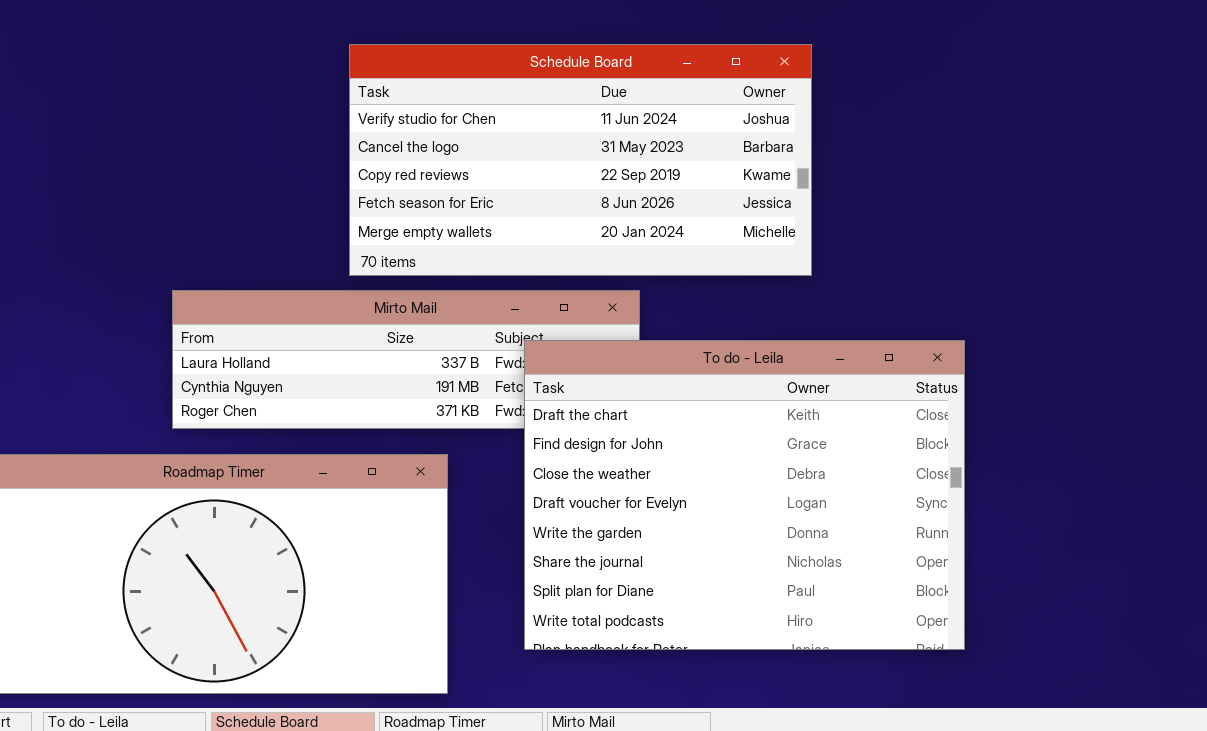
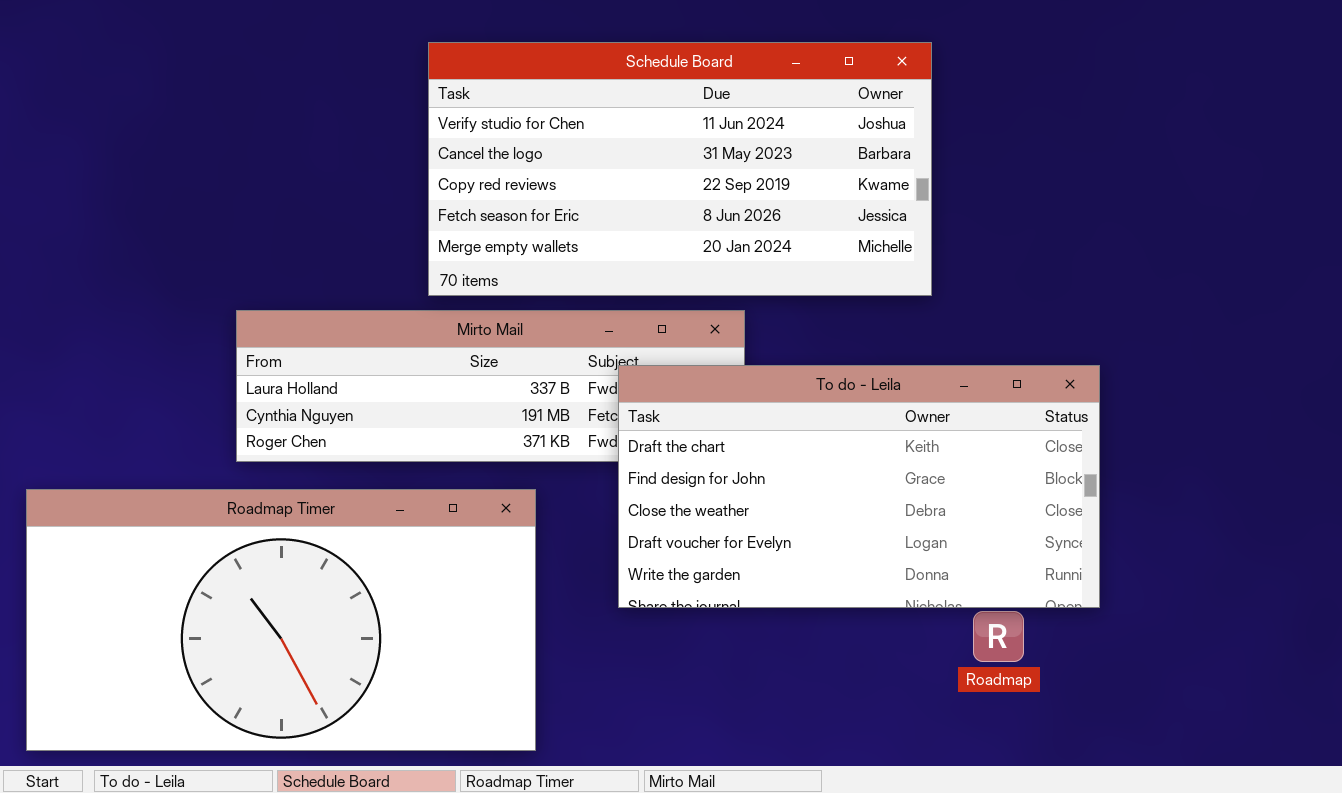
To do - Leila: [524,340,965,650] -> [618,365,1100,608], resized

